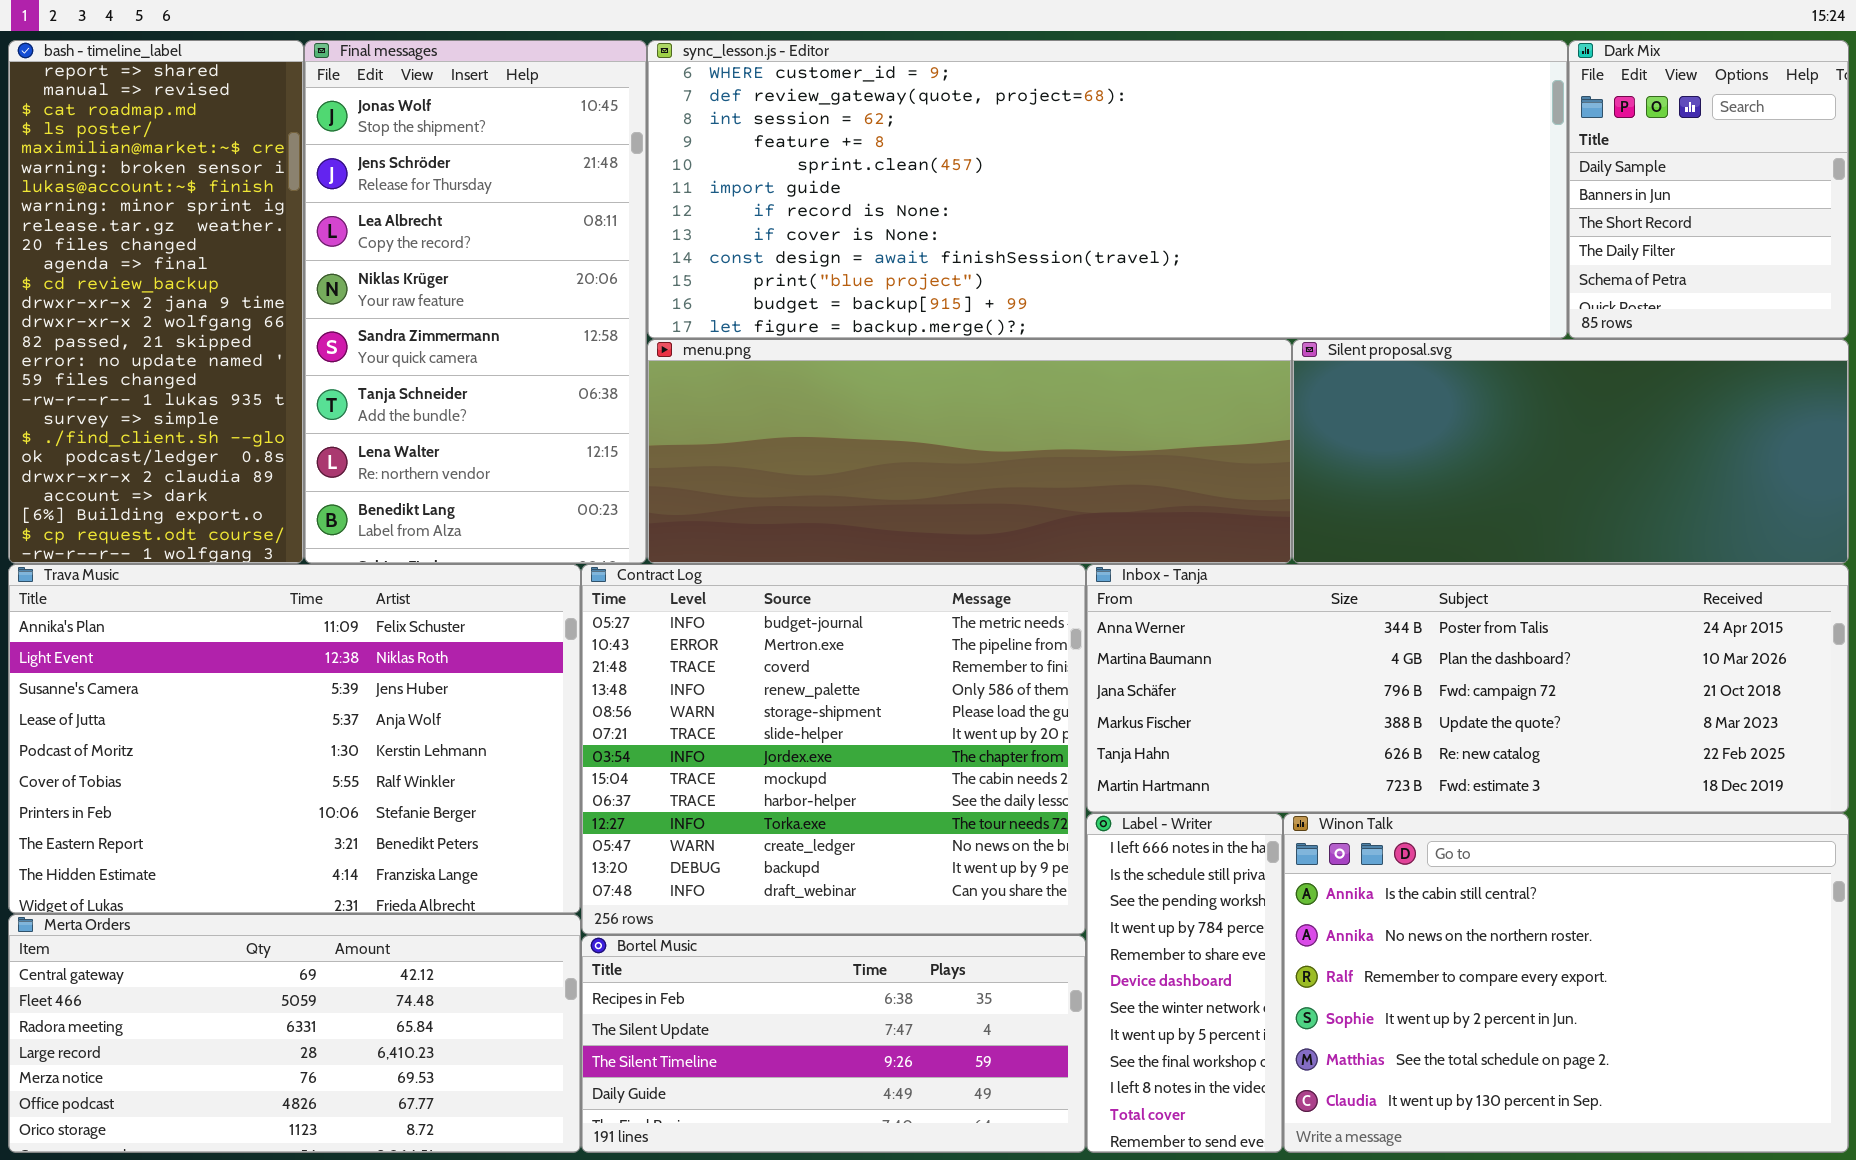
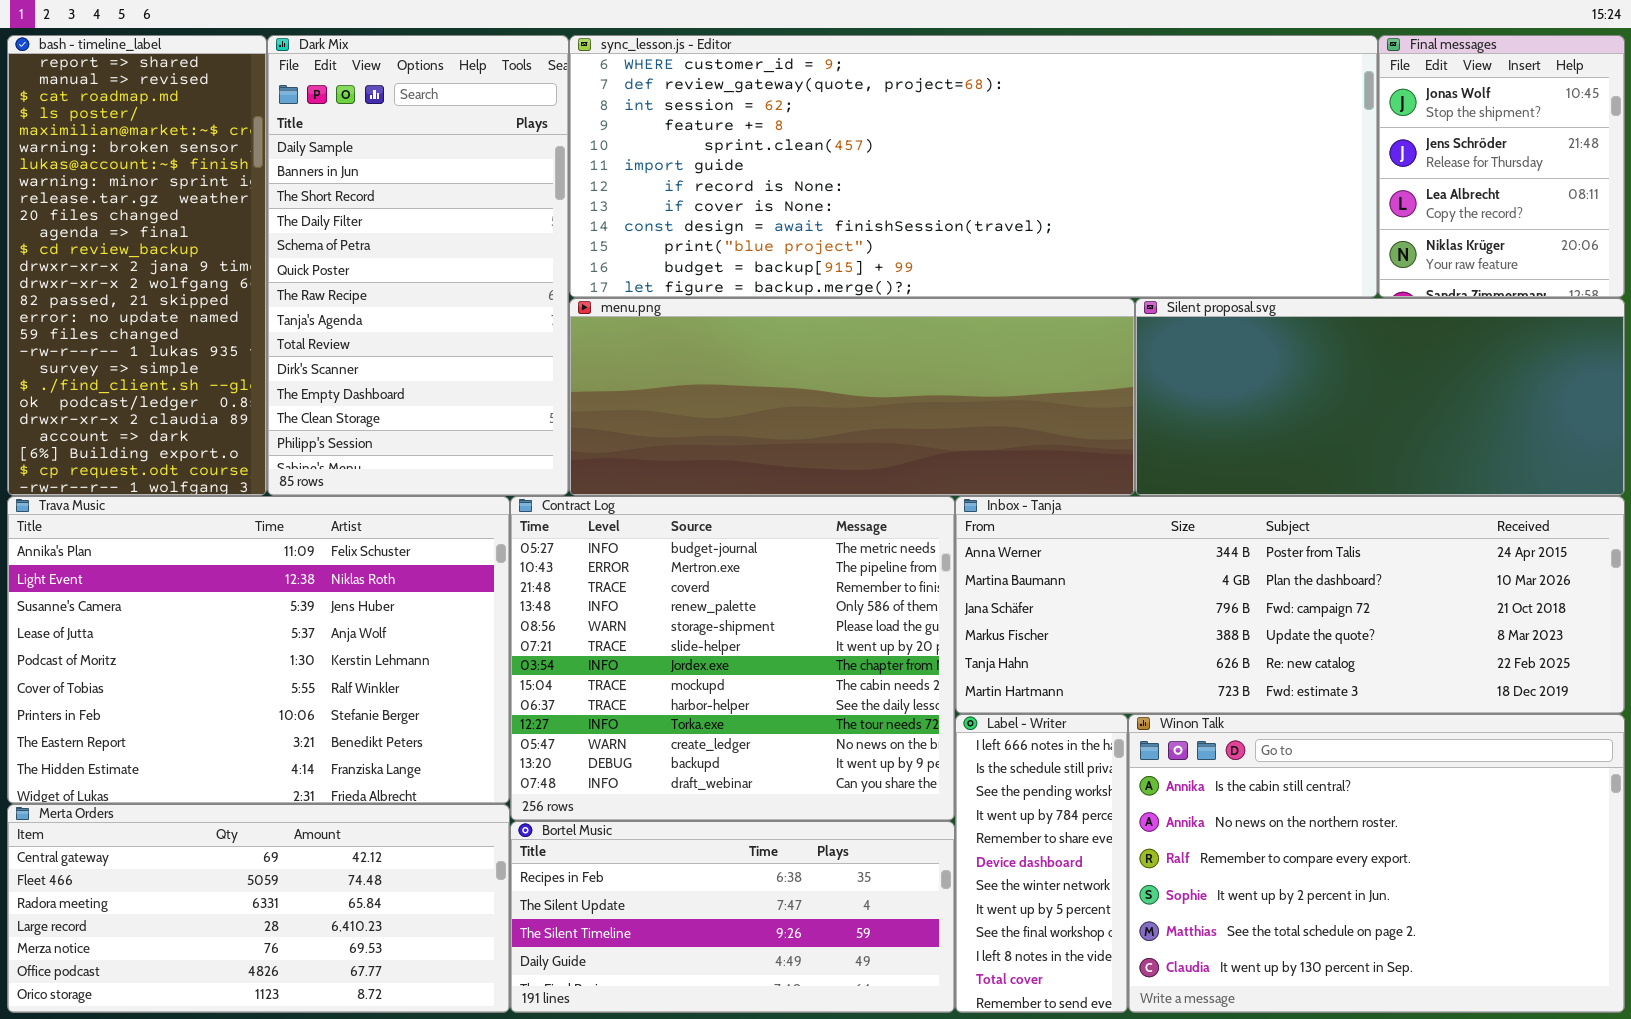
Final messages: [304,40,647,564] -> [1378,35,1625,298], moved, resized
Dark Mix: [1568,40,1849,339] -> [267,35,569,496], moved, resized

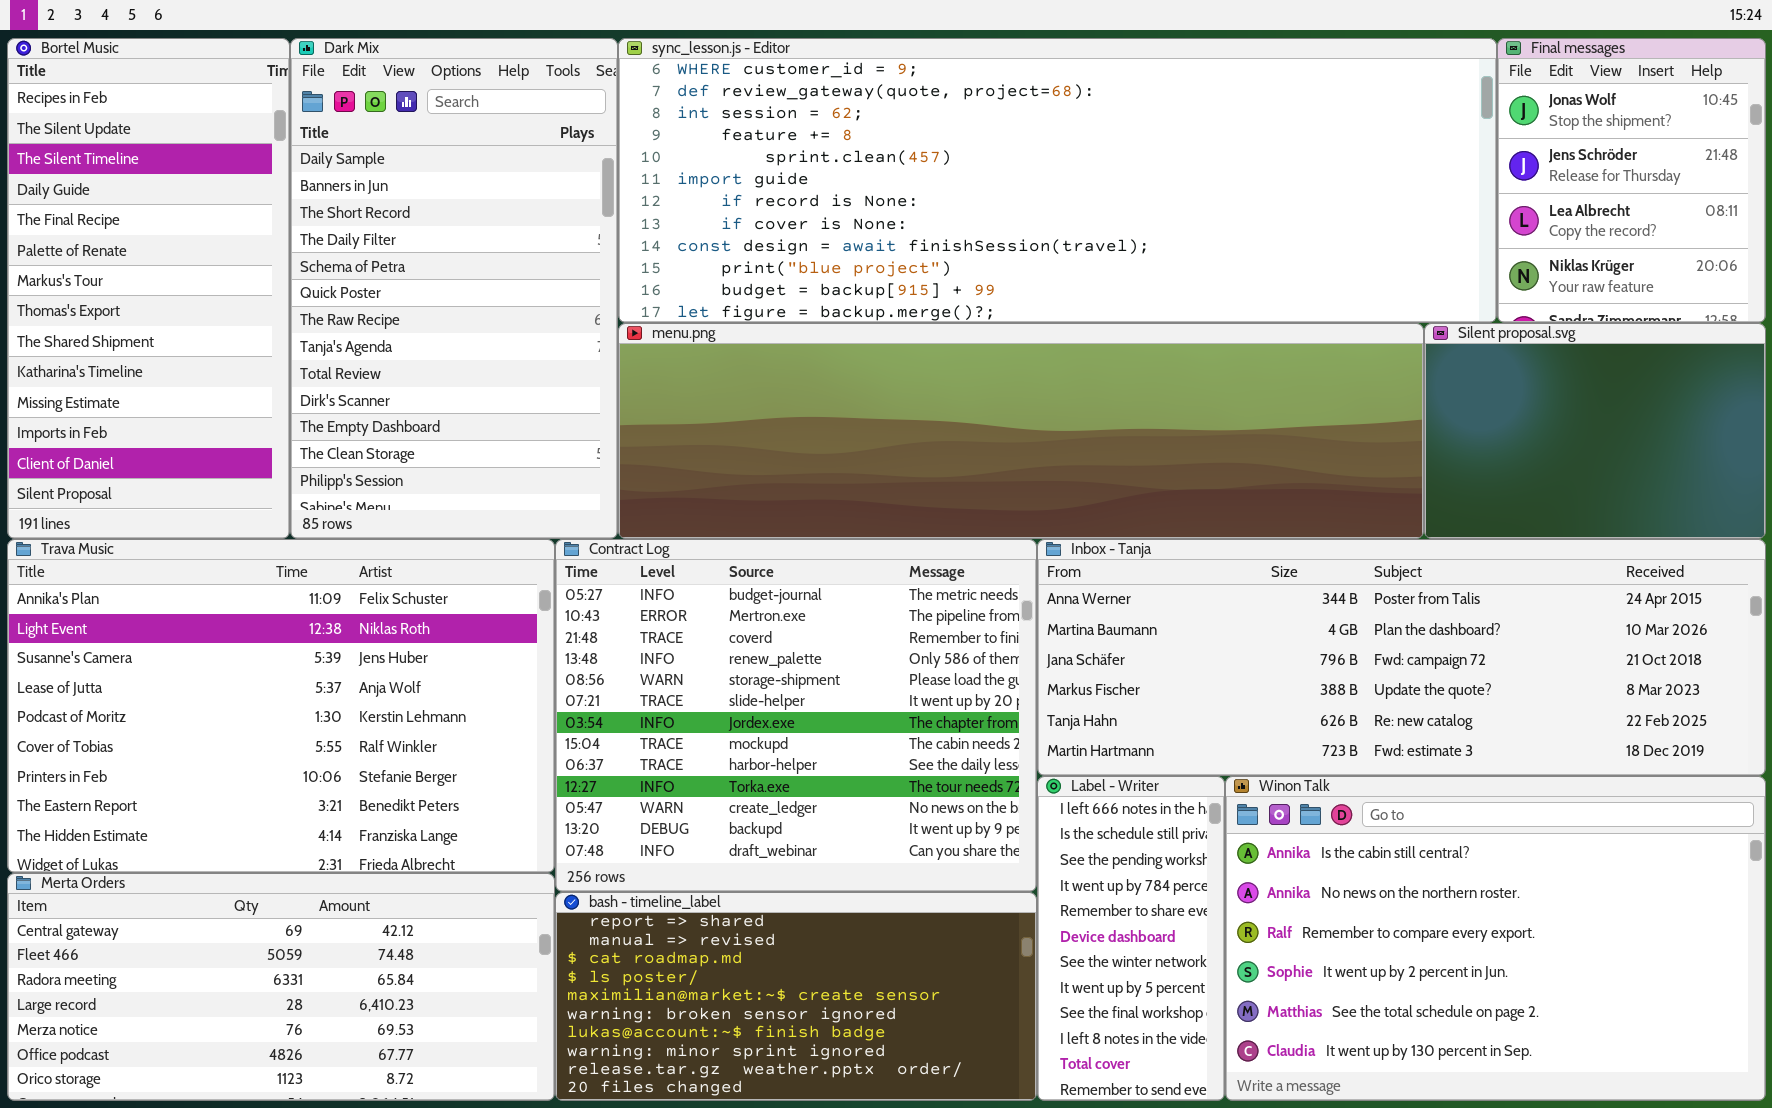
bash - timeline_label: [7,35,267,496] -> [555,892,1037,1101], moved, resized
menu.png: [569,298,1135,496] -> [618,323,1424,539], resized
Silent proposal.svg: [1135,298,1625,496] -> [1424,323,1766,539], resized
Bortel Music: [510,821,955,1013] -> [7,38,290,539], moved, resized

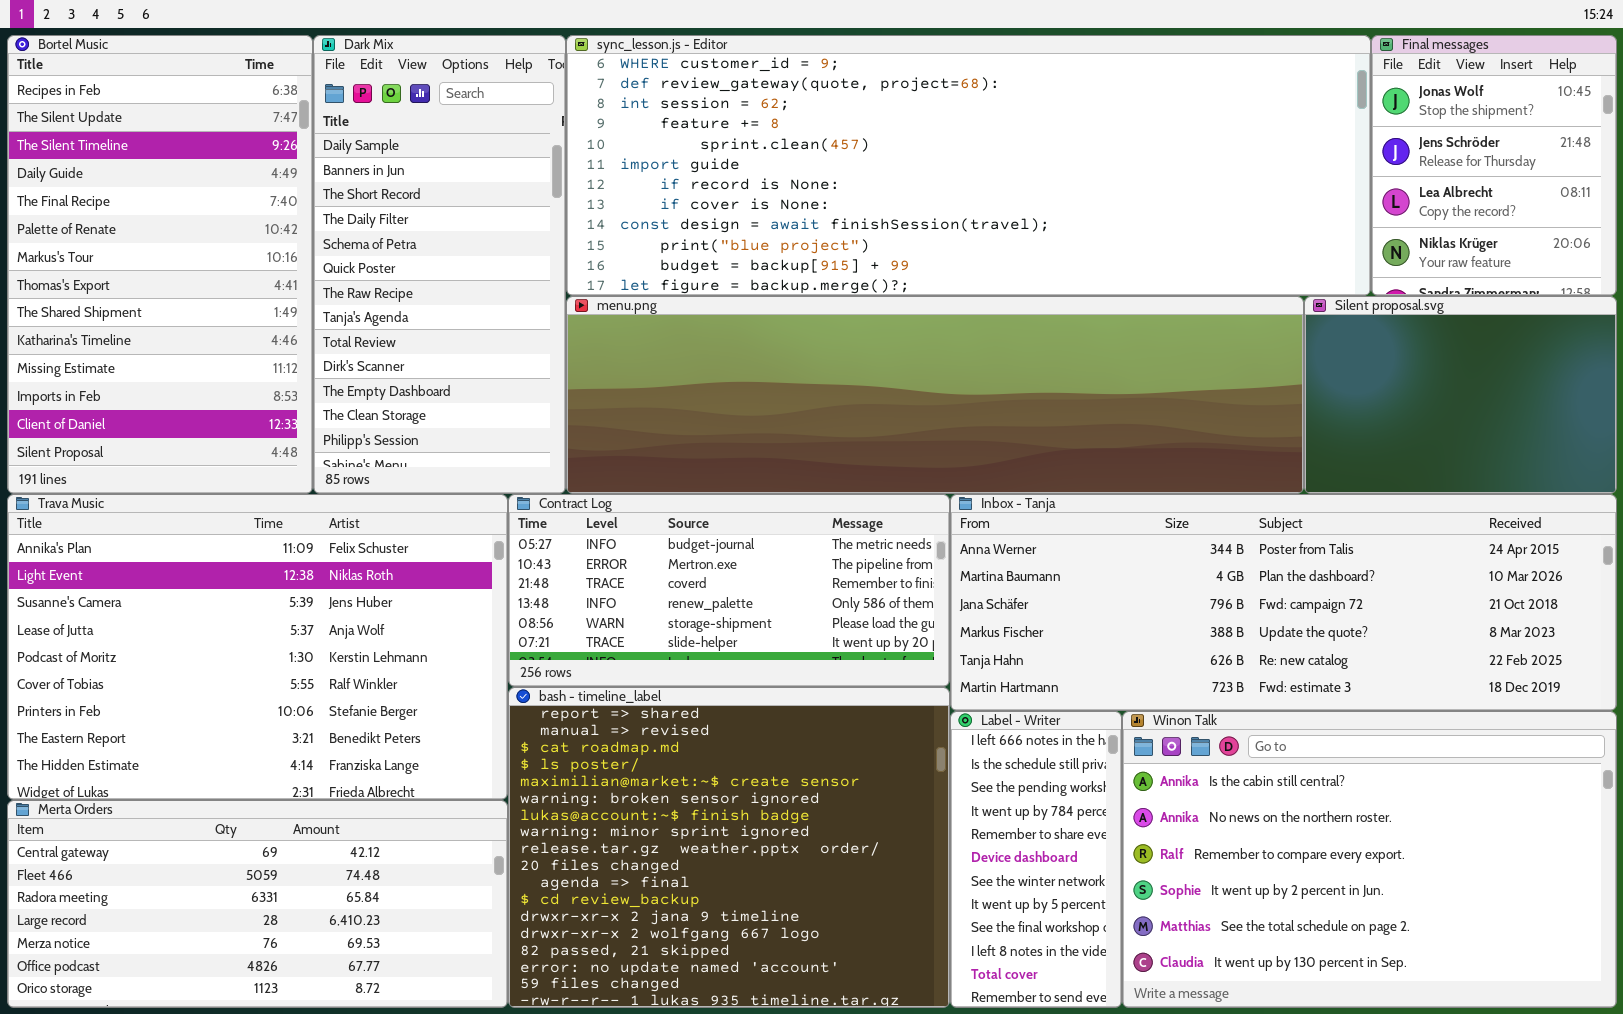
Bortel Music: [7,38,290,539] -> [7,35,313,494], resized
Dark Mix: [290,38,618,539] -> [313,35,566,494], resized
Contract Log: [555,539,1037,892] -> [508,494,950,687], resized
bash - timeline_label: [555,892,1037,1101] -> [508,687,950,1008], resized

